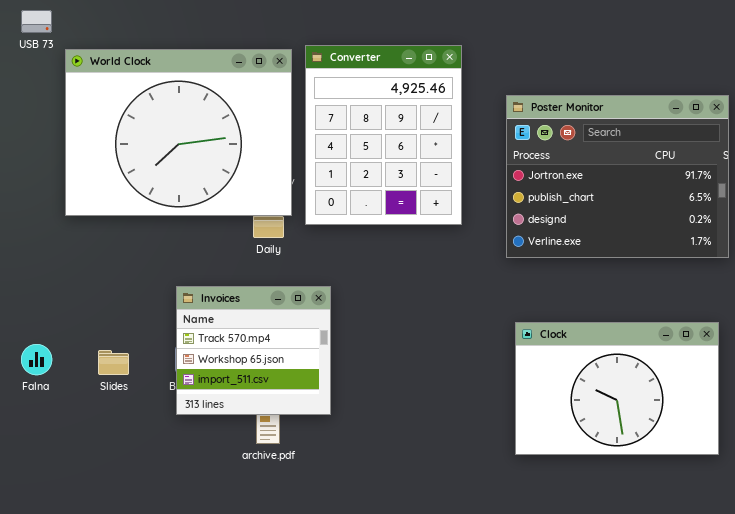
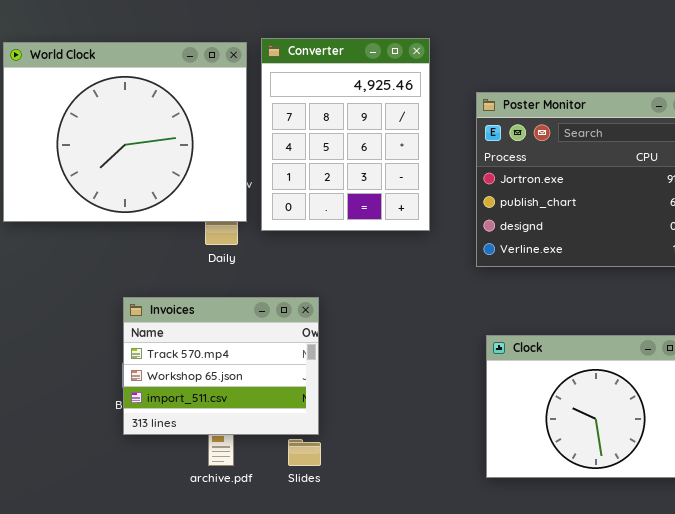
Invoices: [176,286,331,415] -> [123,297,319,435], resized
Slides: [98,350,129,375] -> [288,439,321,466], moved

